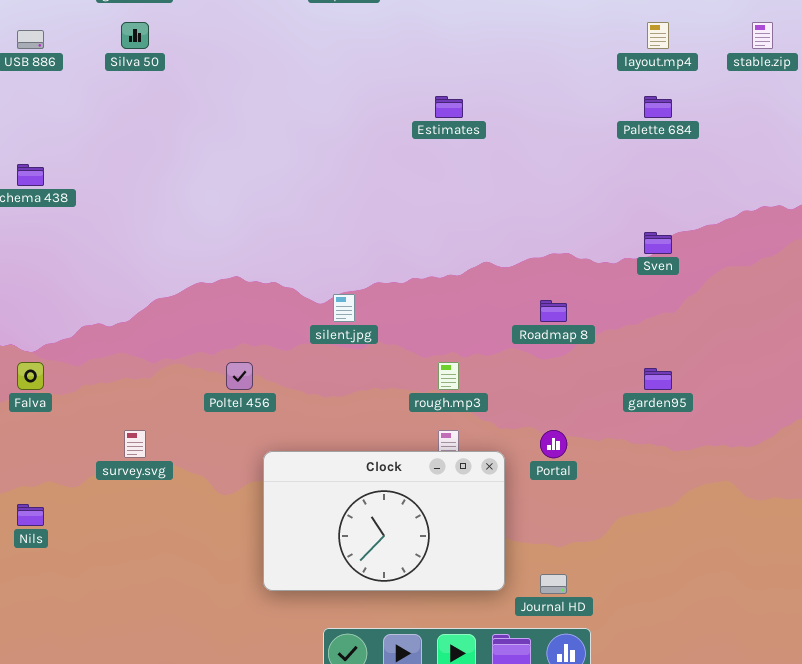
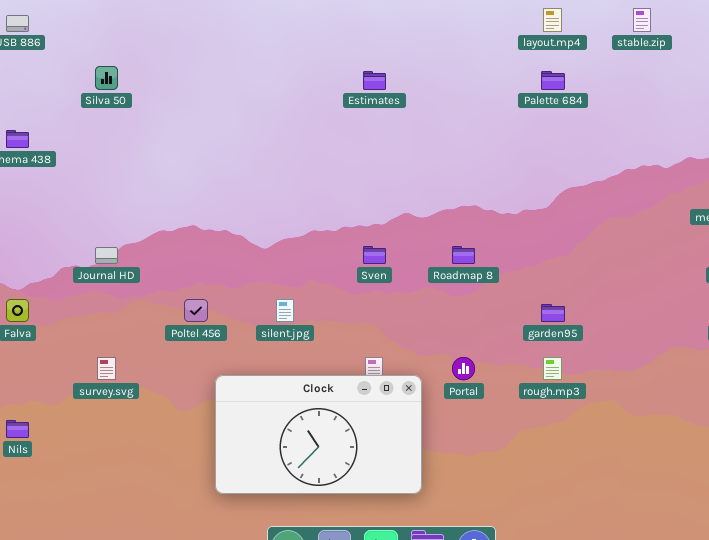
Silva 50: [121,22,149,49] -> [95,66,118,90], moved
Sven: [644,232,672,254] -> [363,246,386,264], moved
silent.jpg: [333,294,355,322] -> [276,299,294,322], moved
rough.mp3: [438,362,459,390] -> [543,357,562,380], moved
Journal HD: [540,574,567,594] -> [95,247,118,264], moved

